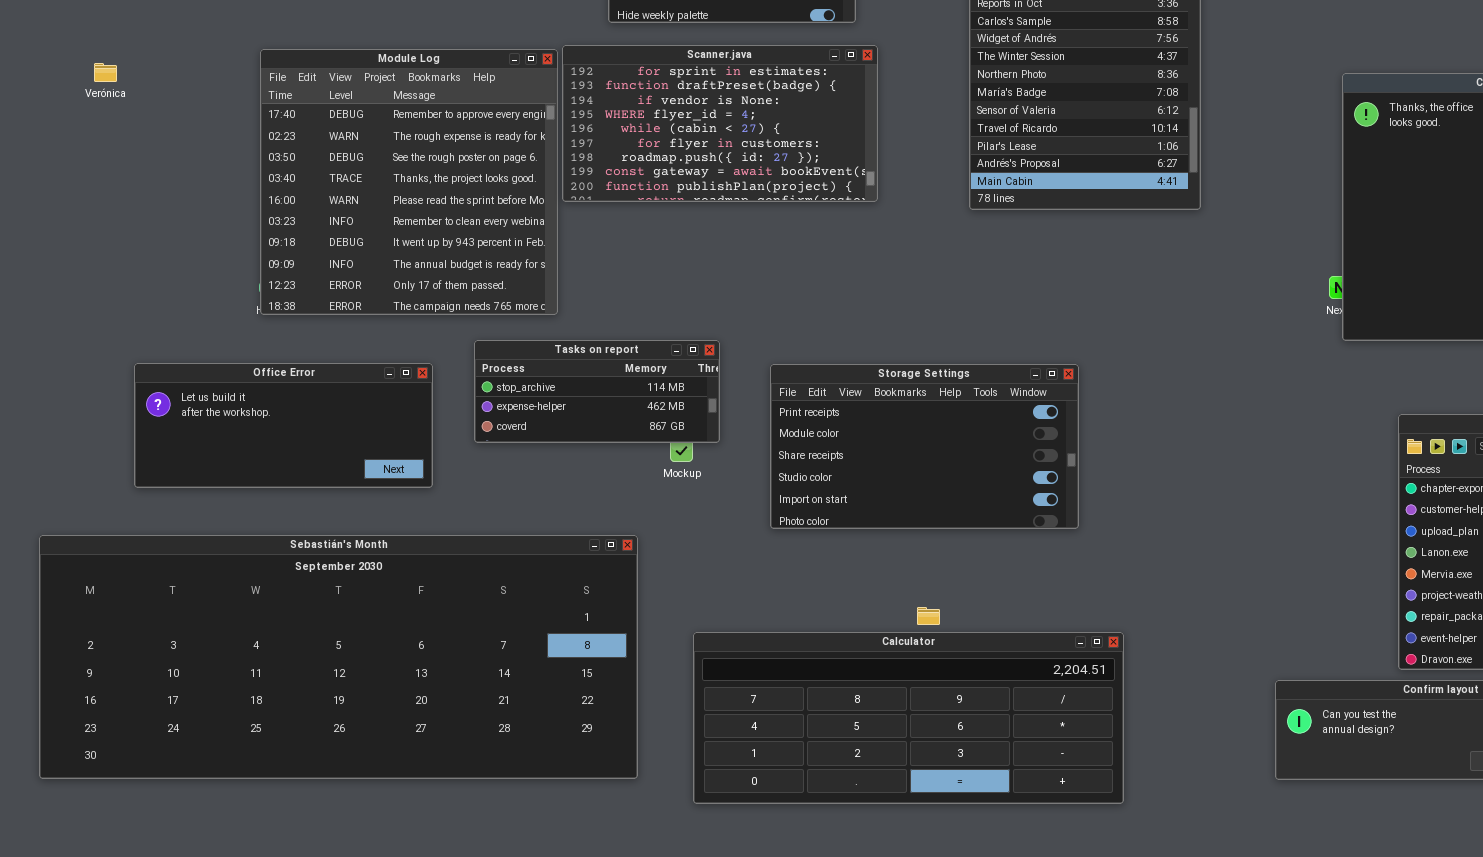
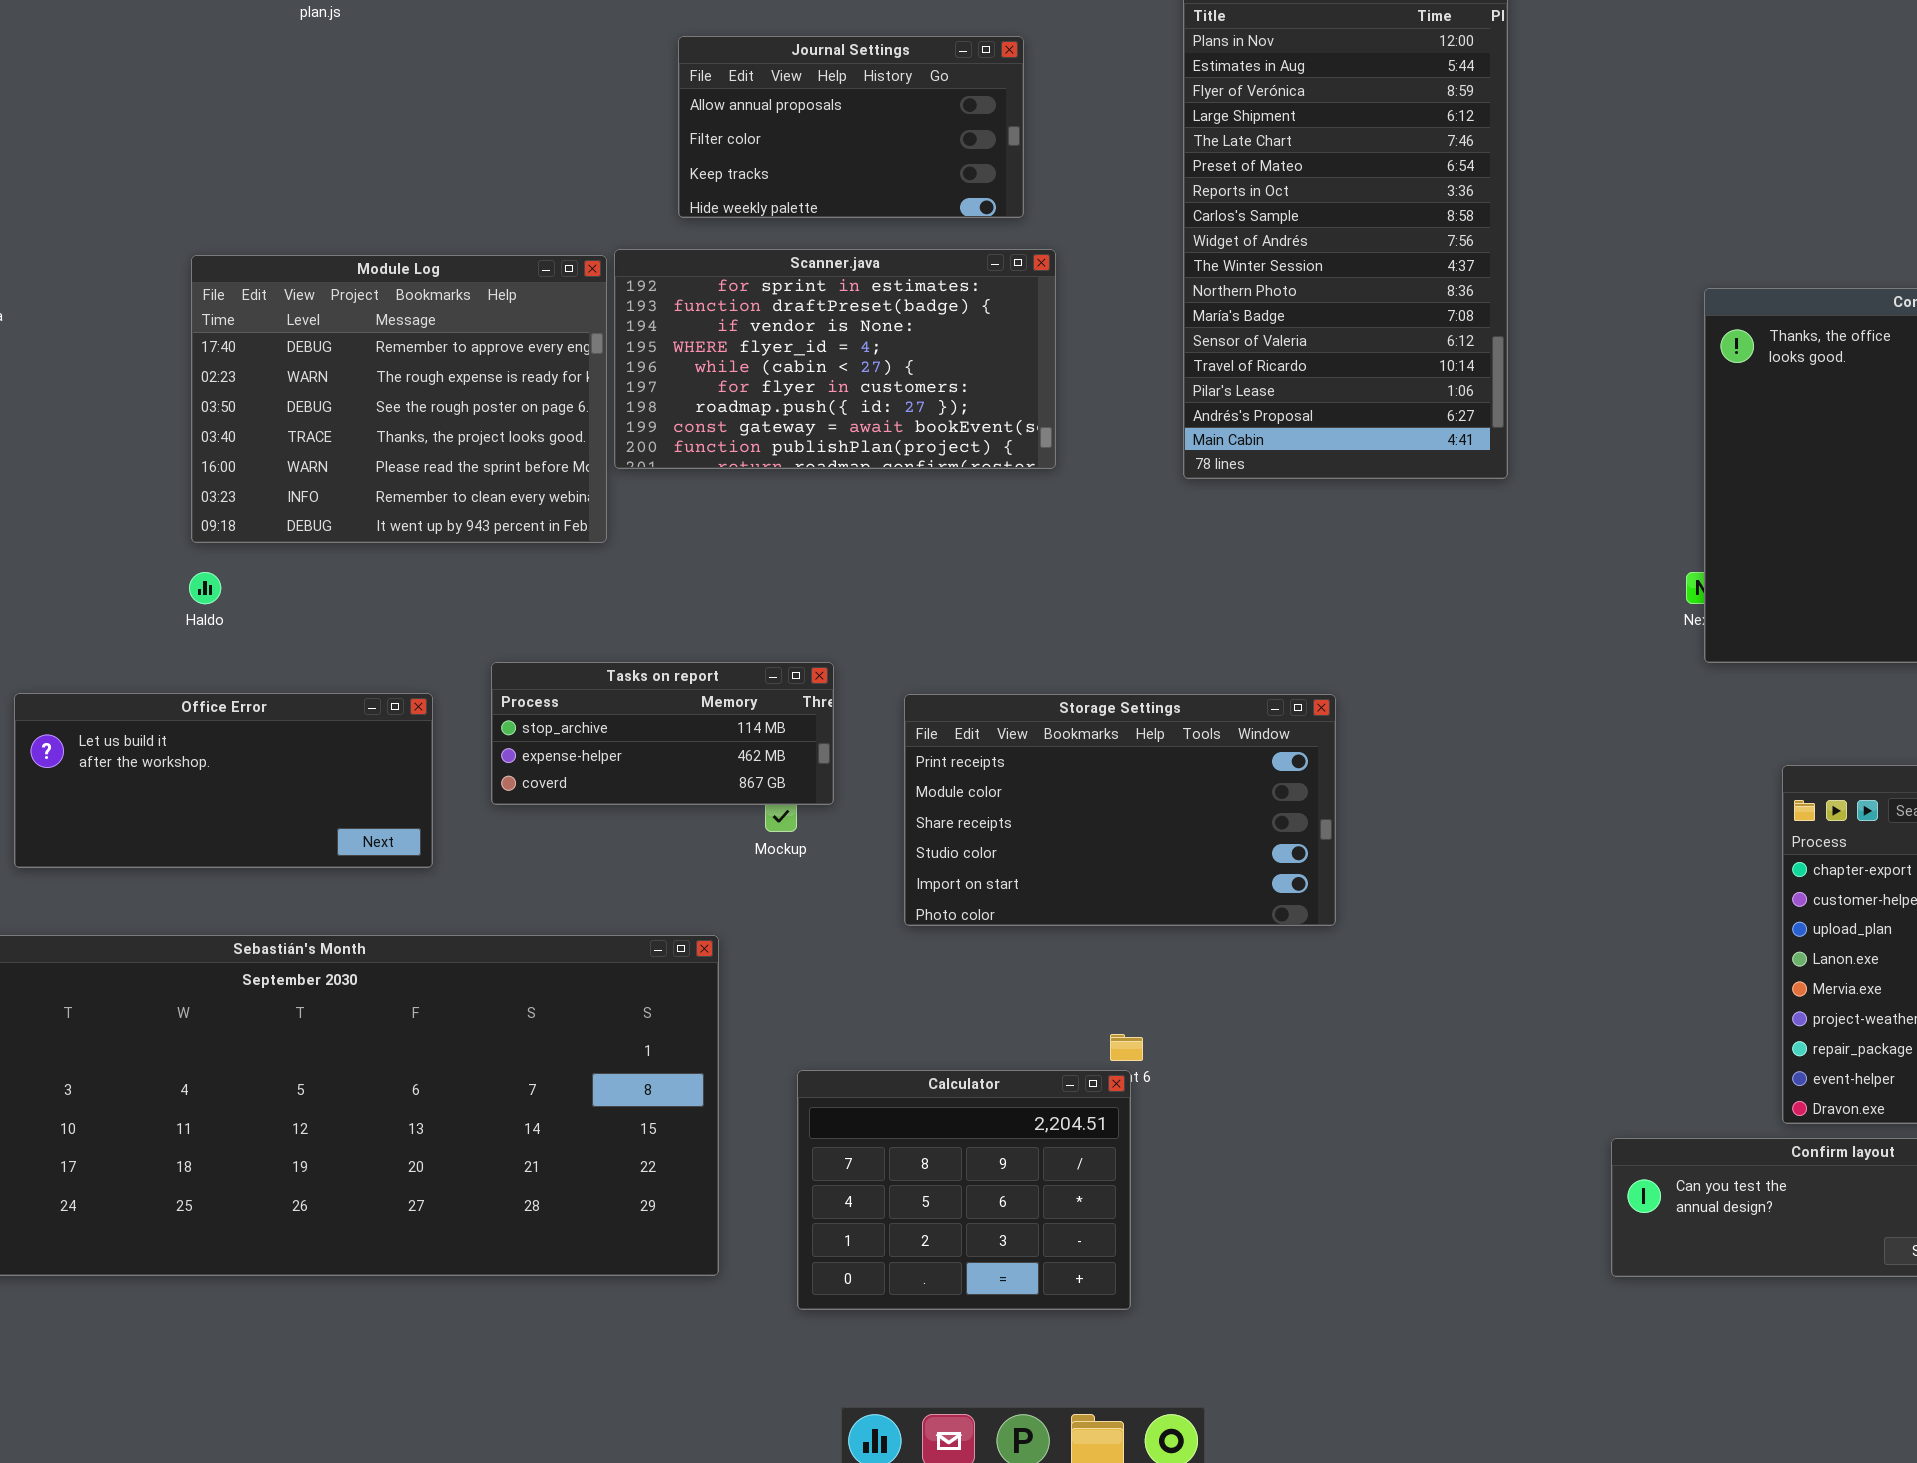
Module Log: [260,49,558,315] -> [191,255,607,543], resized
Calculator: [693,632,1124,804] -> [797,1070,1131,1310], resized

